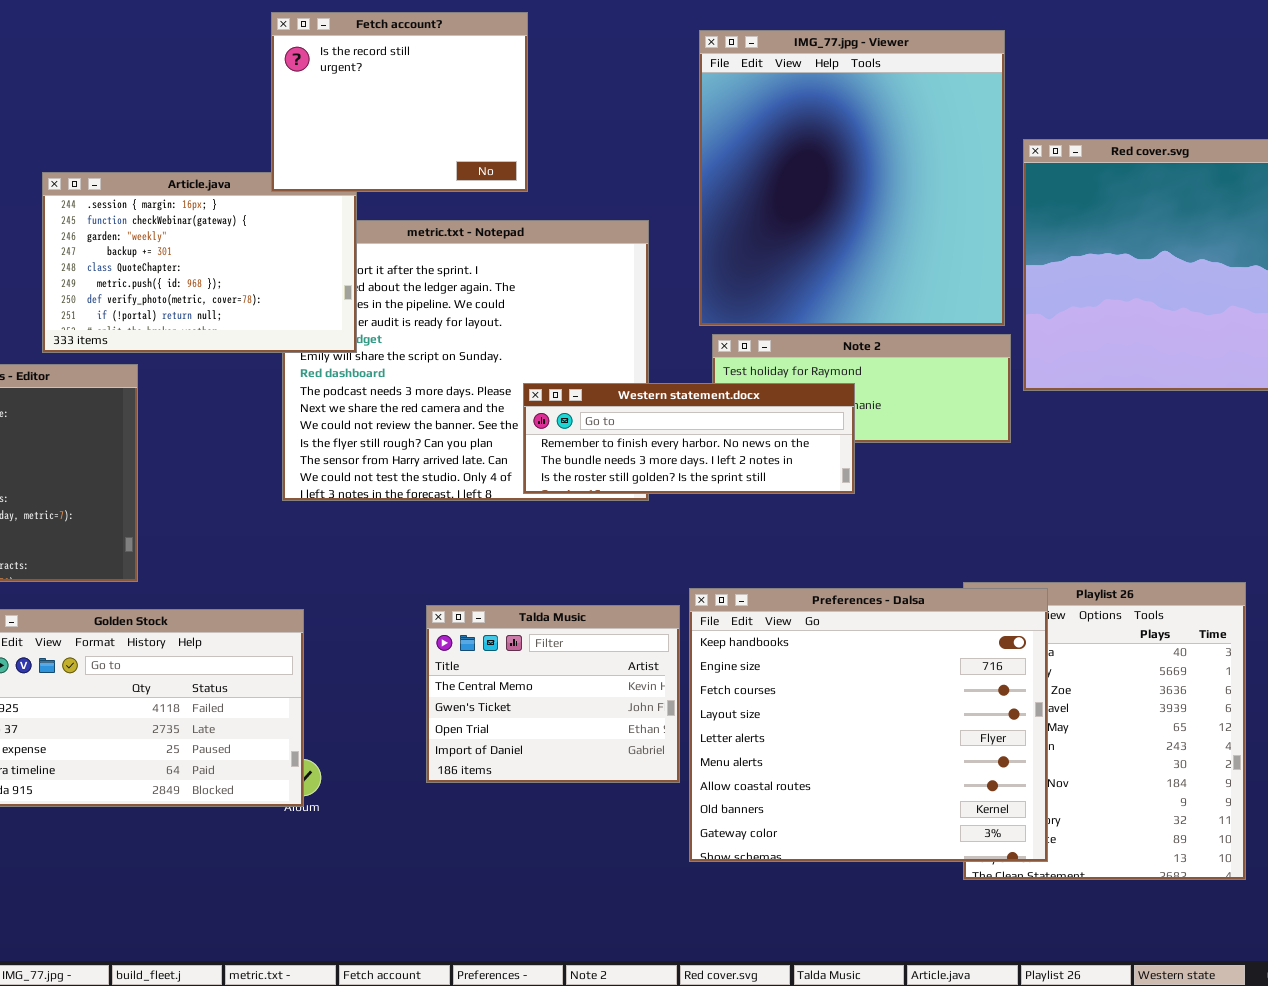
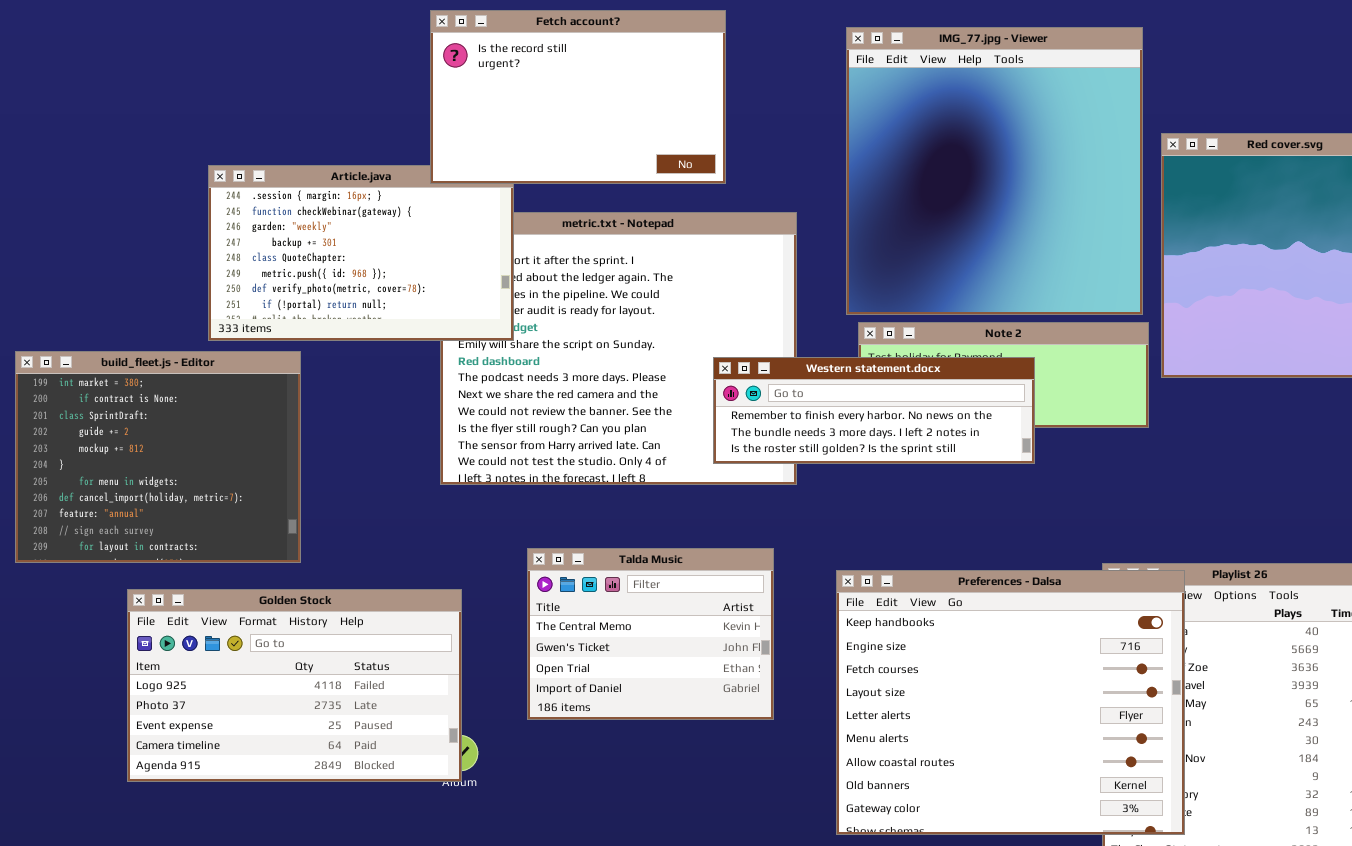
Fetch account?: [271,12,528,192] -> [430,10,726,184], resized
Western statement.docx: [523,383,855,494] -> [713,357,1035,464], moved
Talda Music: [426,605,680,783] -> [527,548,774,720], moved

